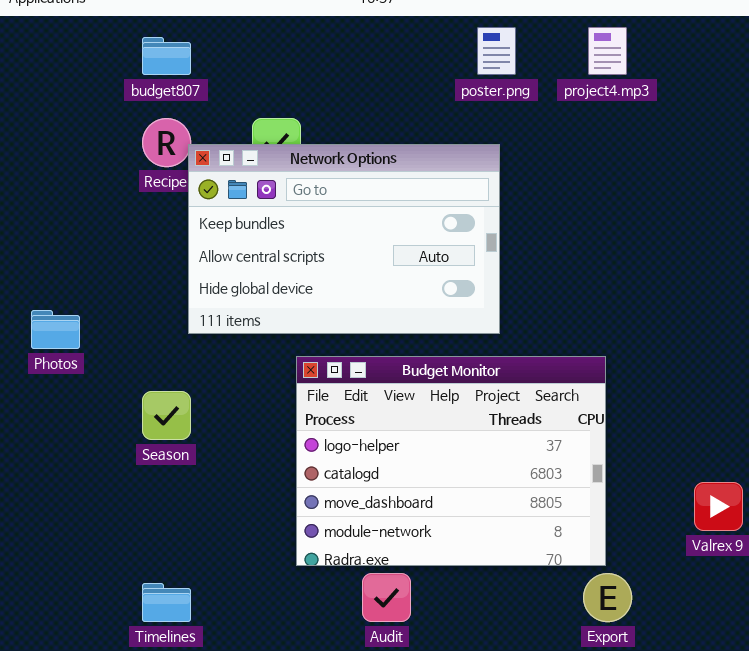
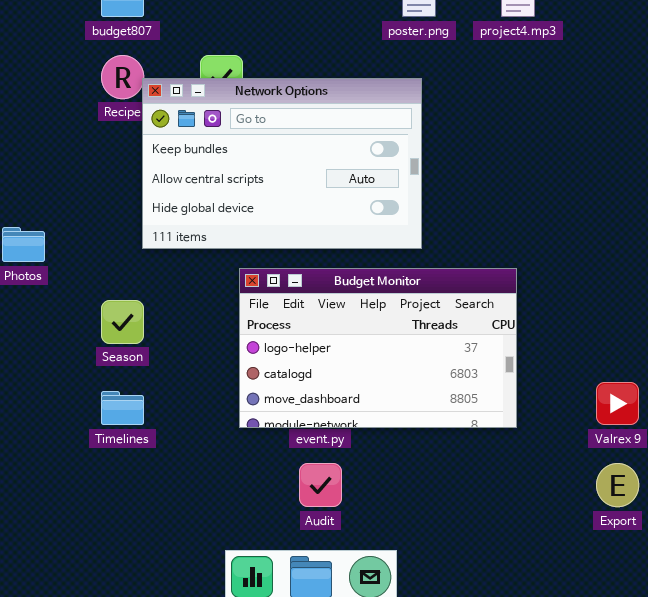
Budget Monitor: [296,356,606,566] -> [239,268,517,428], resized
Export: [583,573,632,622] -> [596,463,639,507], moved
Timelines: [142,583,191,622] -> [101,391,144,425], moved

